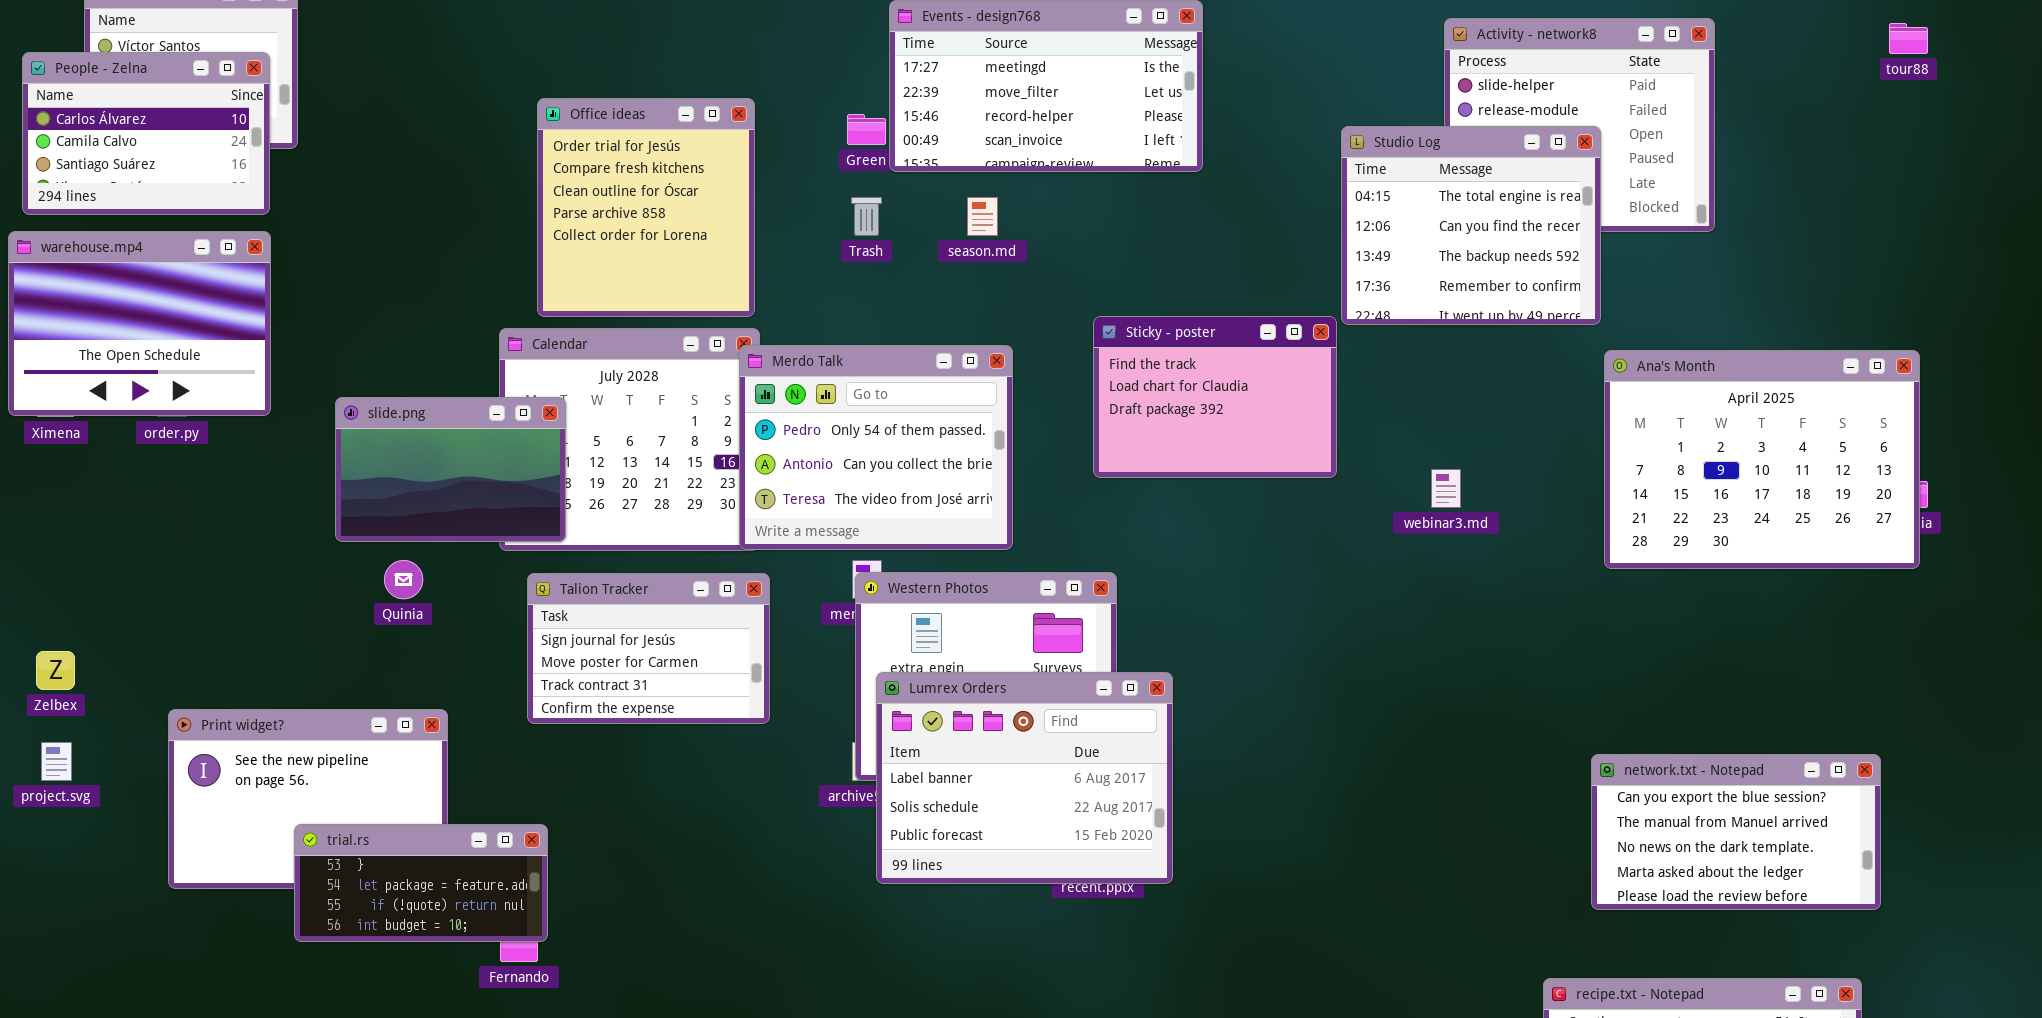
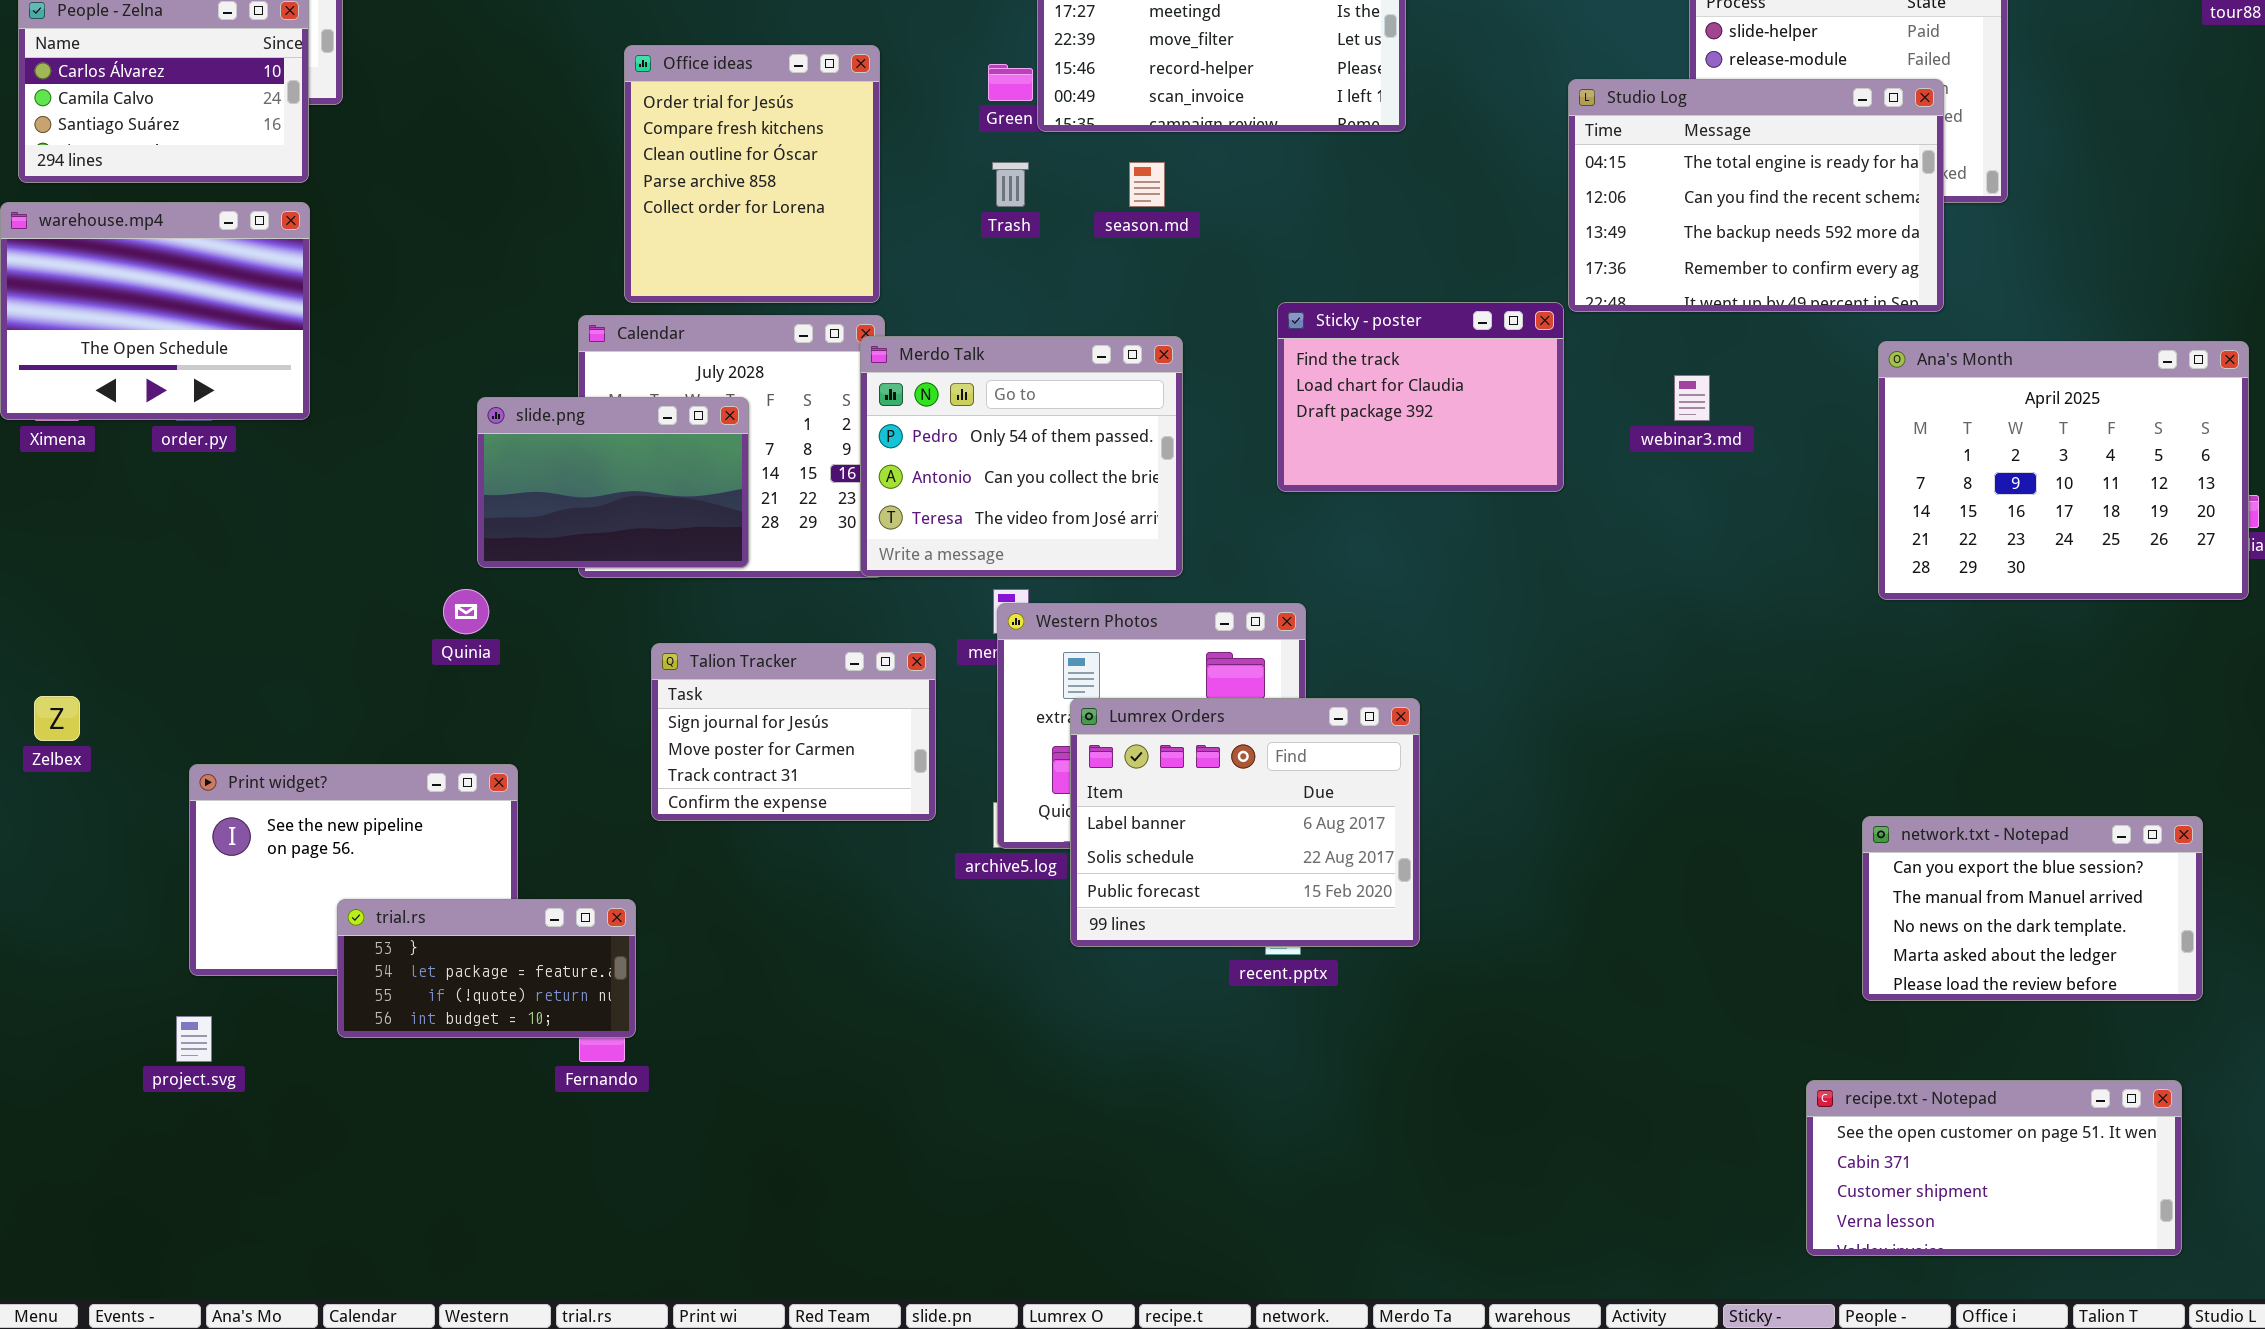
Studio Log: [1341,126,1601,325] -> [1568,79,1944,312], resized
slide.png: [335,397,566,542] -> [477,397,749,568], moved
webinar3.md: [1431,469,1461,508] -> [1674,375,1710,421], moved
Talion Tracker: [527,573,770,724] -> [651,643,936,821], moved
Lumrex Orders: [876,672,1173,884] -> [1070,698,1420,947], moved
project.svg: [41,742,72,781] -> [176,1016,212,1062], moved

